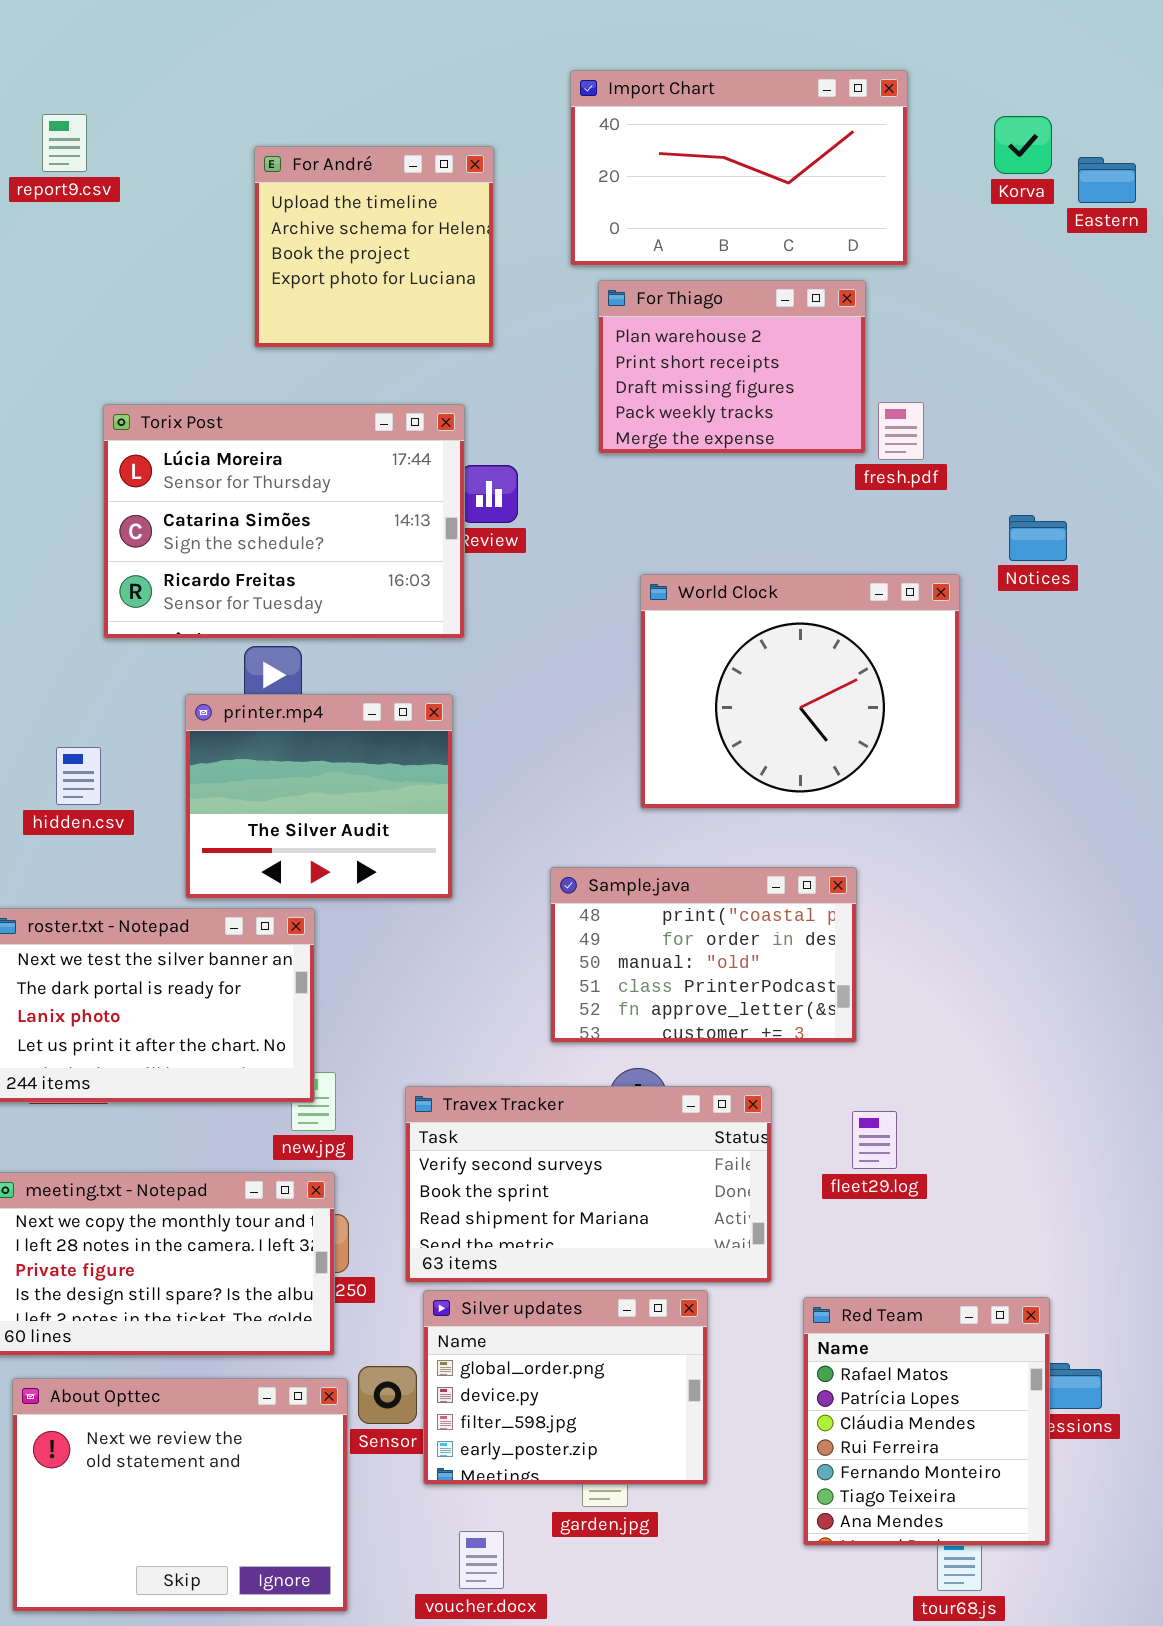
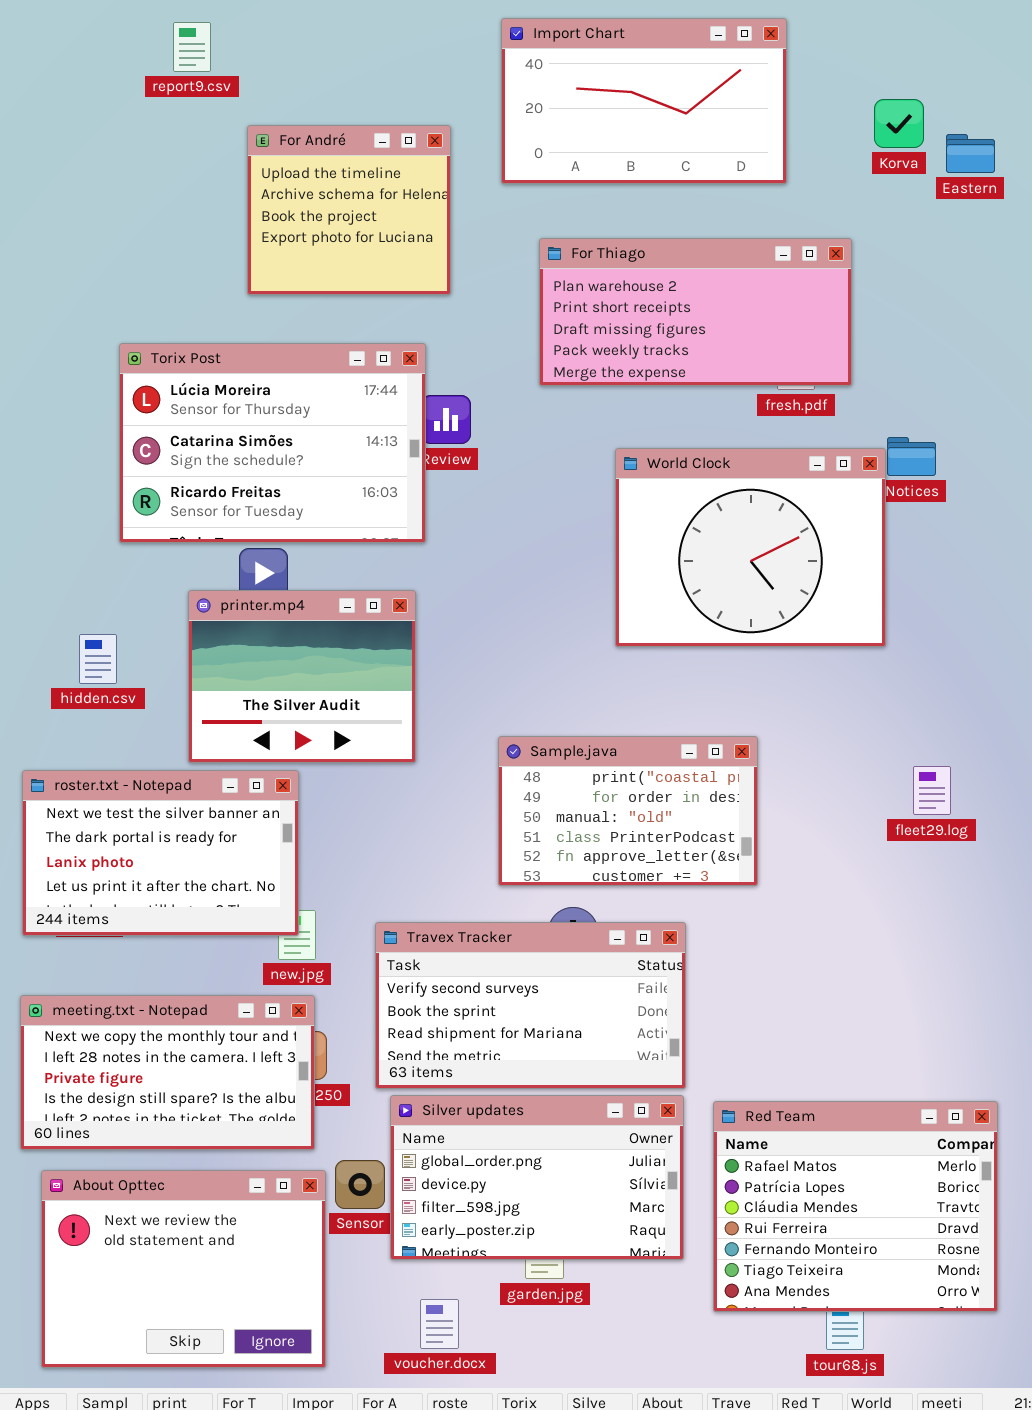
Import Chart: [570,70,908,266] -> [501,18,787,184], moved
report9.csv: [42,114,87,172] -> [173,22,211,72], moved
For Thiago: [598,280,866,454] -> [539,238,852,386], resized
World Clock: [640,574,960,809] -> [615,448,886,647], moved
fleet29.log: [852,1111,897,1169] -> [913,766,951,815], moved
Silver updates: [423,1290,708,1485] -> [390,1095,684,1260], resized
Red Team: [803,1297,1050,1546] -> [713,1101,998,1312], resized

